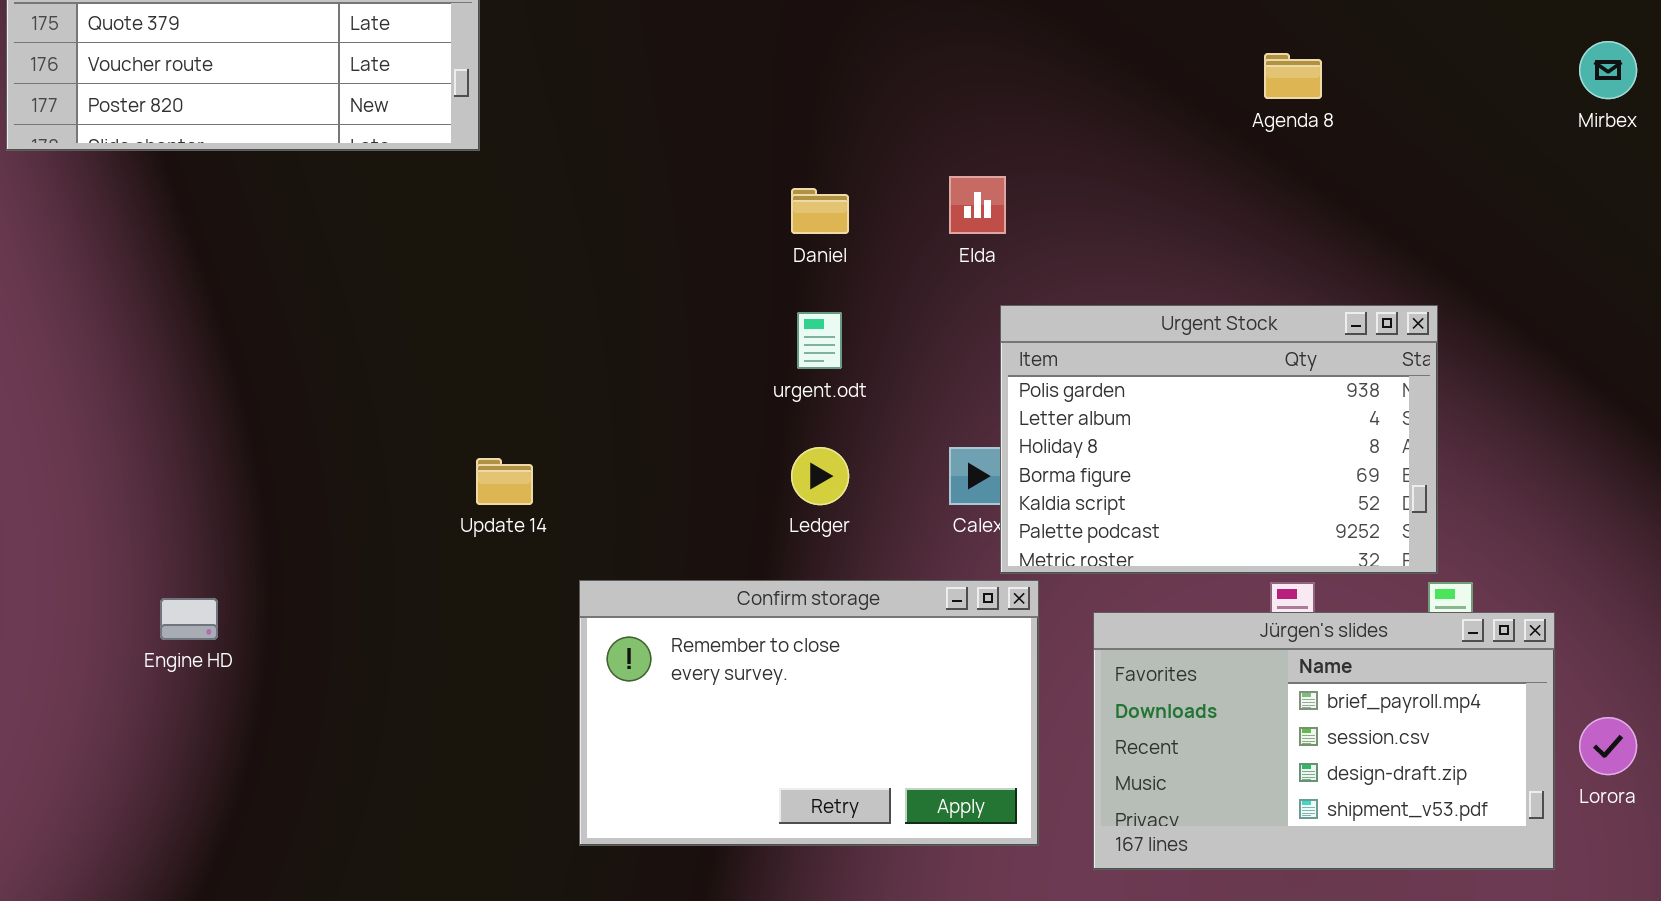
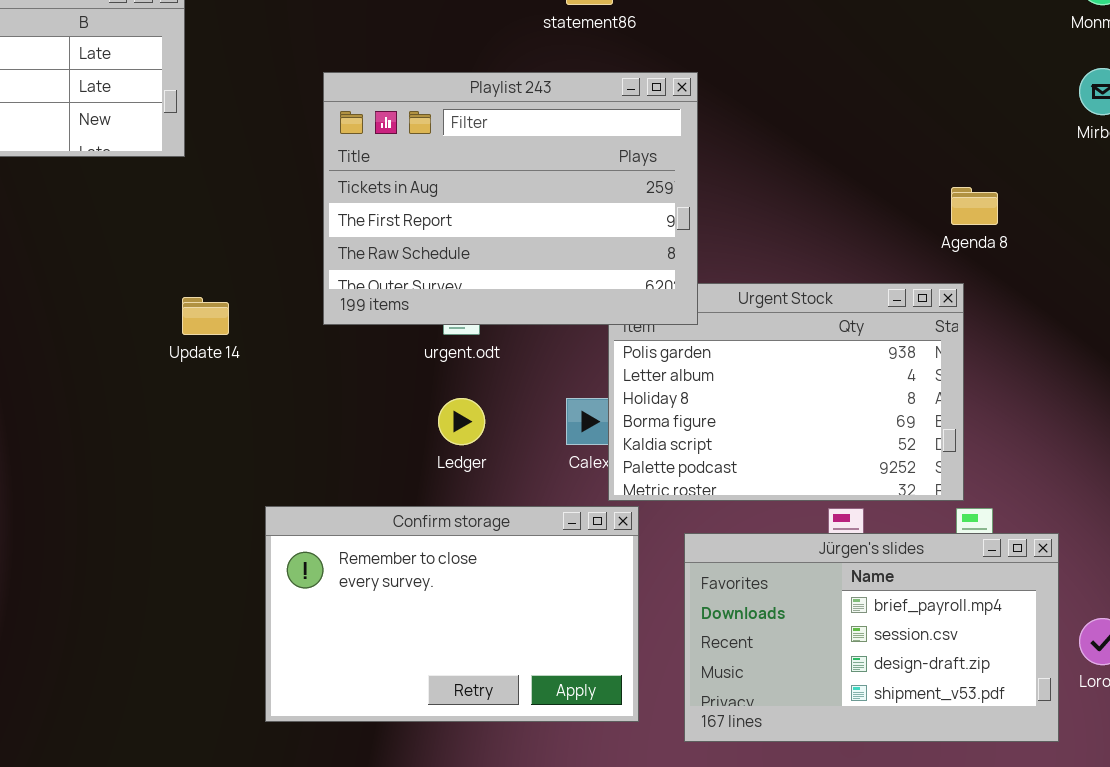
Playlist 243: none -> [323,72,698,325], opened
Agenda 8: [1264,53,1322,99] -> [951,187,998,225], moved
Update 14: [476,458,533,505] -> [182,297,229,335], moved

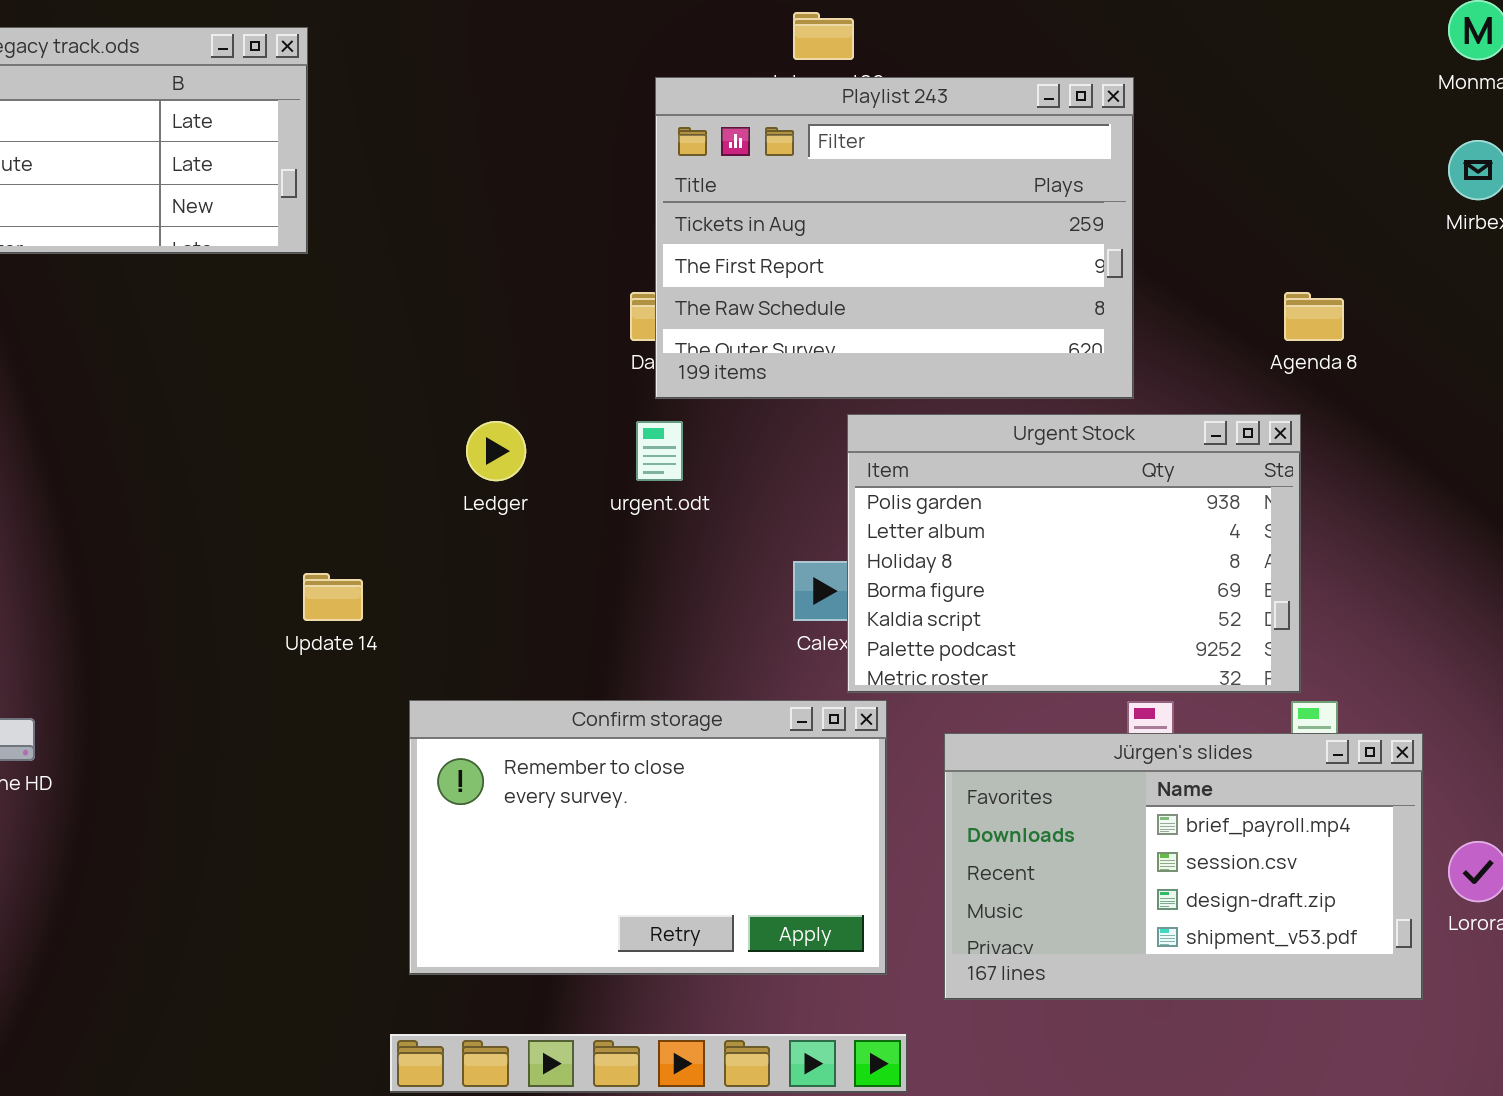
Playlist 243: [323,72,698,325] -> [655,77,1134,399], moved
Update 14: [182,297,229,335] -> [303,573,363,621], moved
Ledger: [438,398,485,445] -> [466,421,526,481], moved

